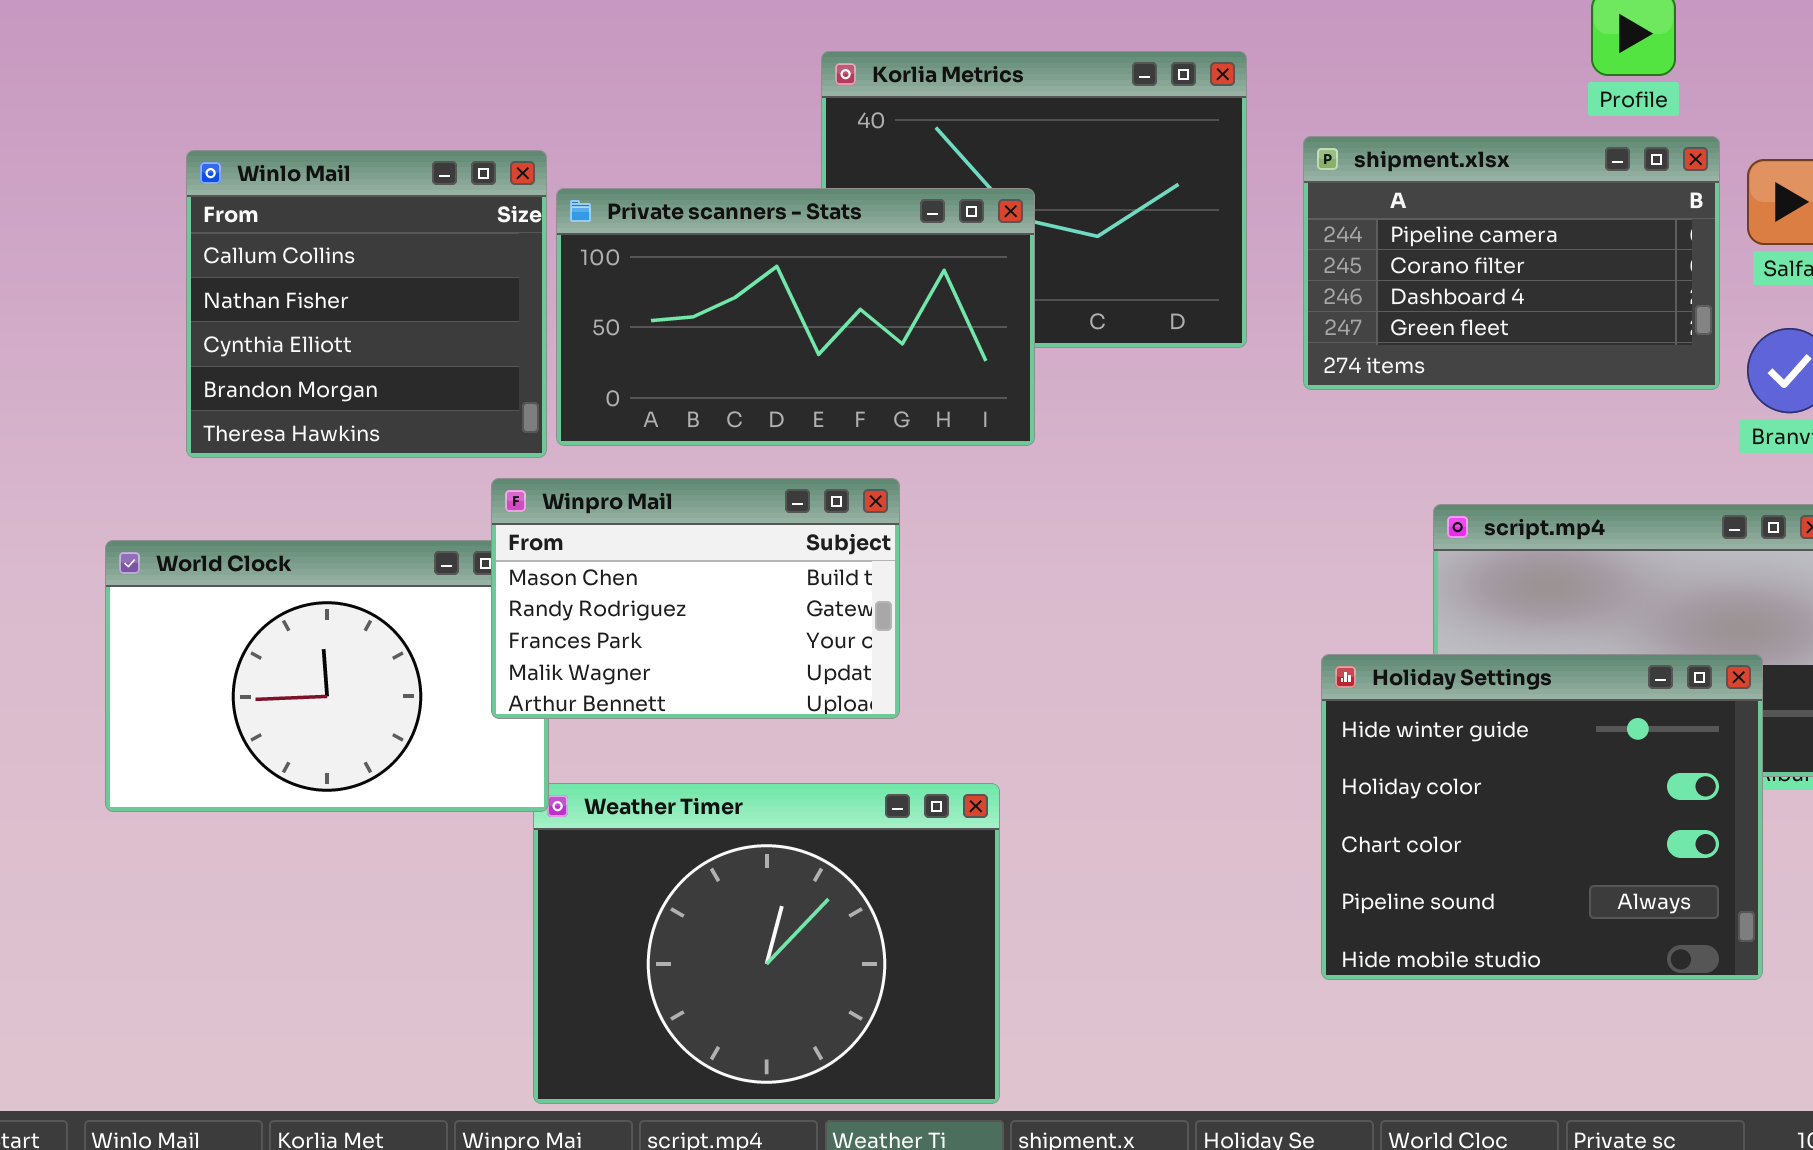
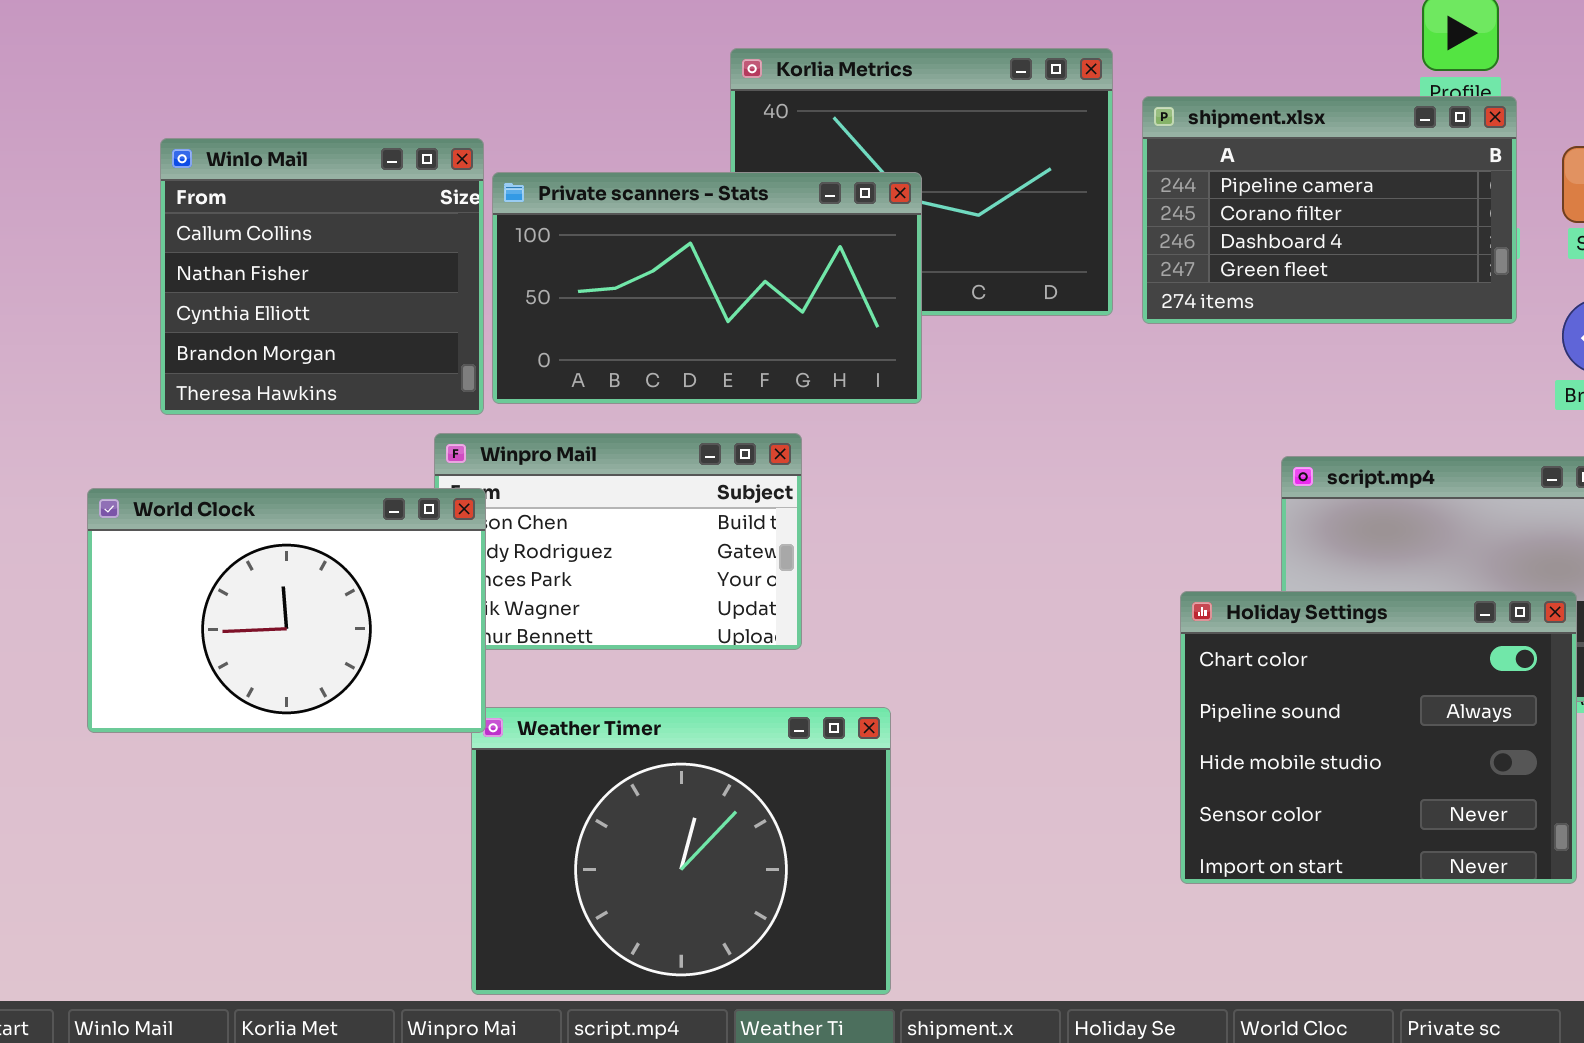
shipment.xlsx: [1303,136,1720,390] -> [1142,96,1517,324], moved
World Clock: [105,540,549,812] -> [87,488,486,733], raised
Holiday Settings: [1321,654,1763,980] -> [1180,591,1577,884], scrolled down 2 rows

